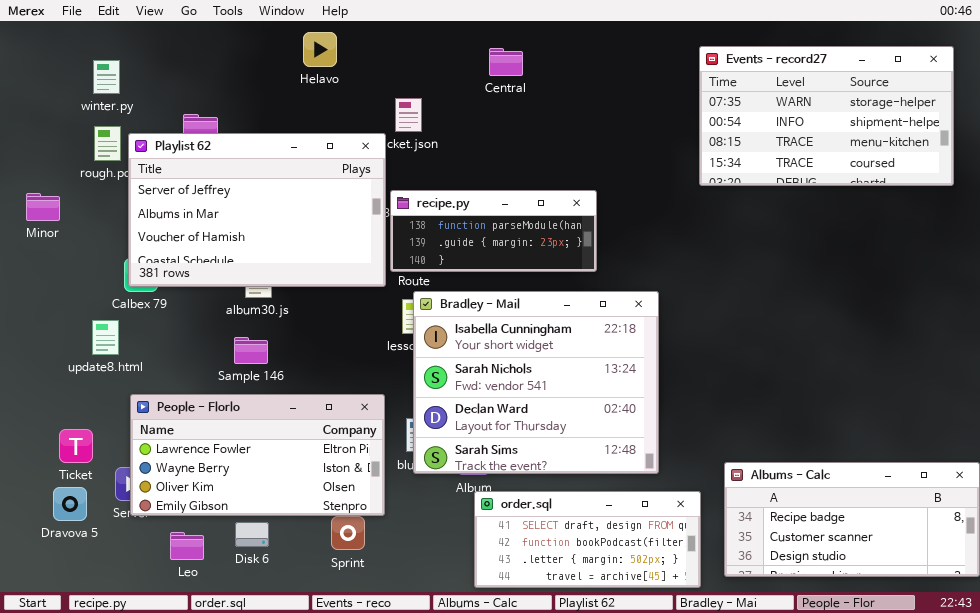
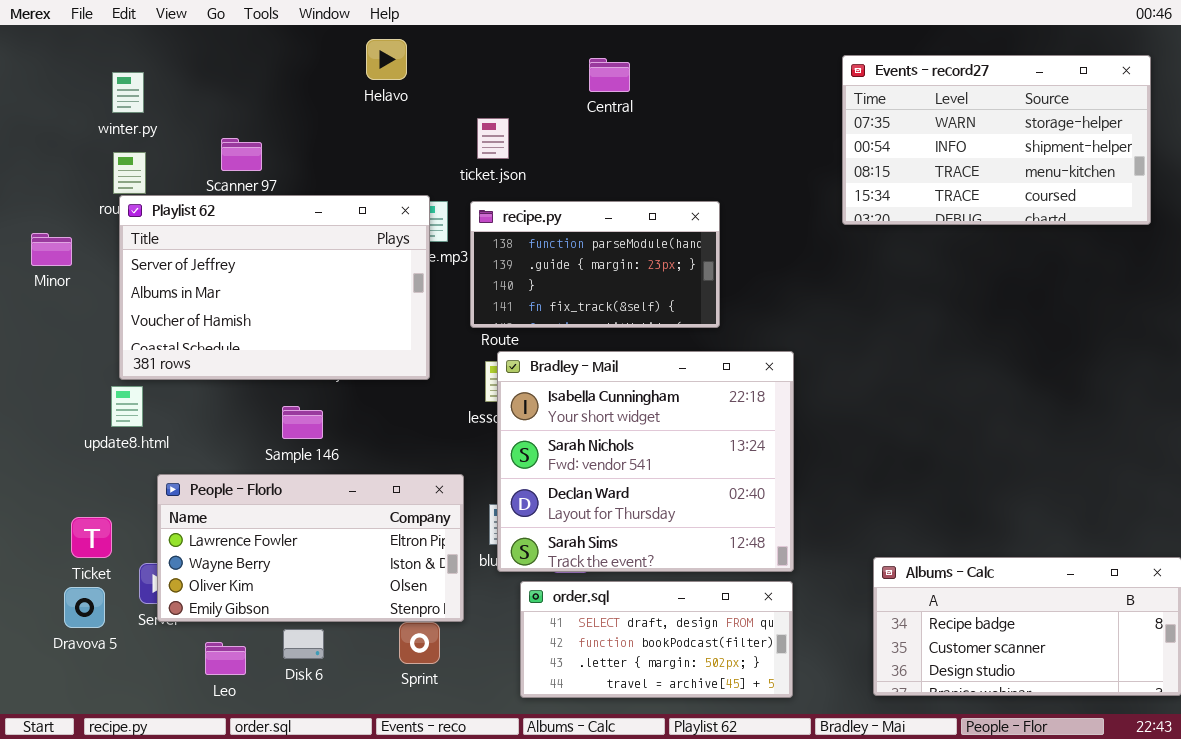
Playlist 62: [128,133,386,287] -> [119,195,430,380], moved
recipe.py: [390,190,597,272] -> [470,201,720,328], resized
order.sql: [474,491,701,588] -> [520,581,793,698], moved

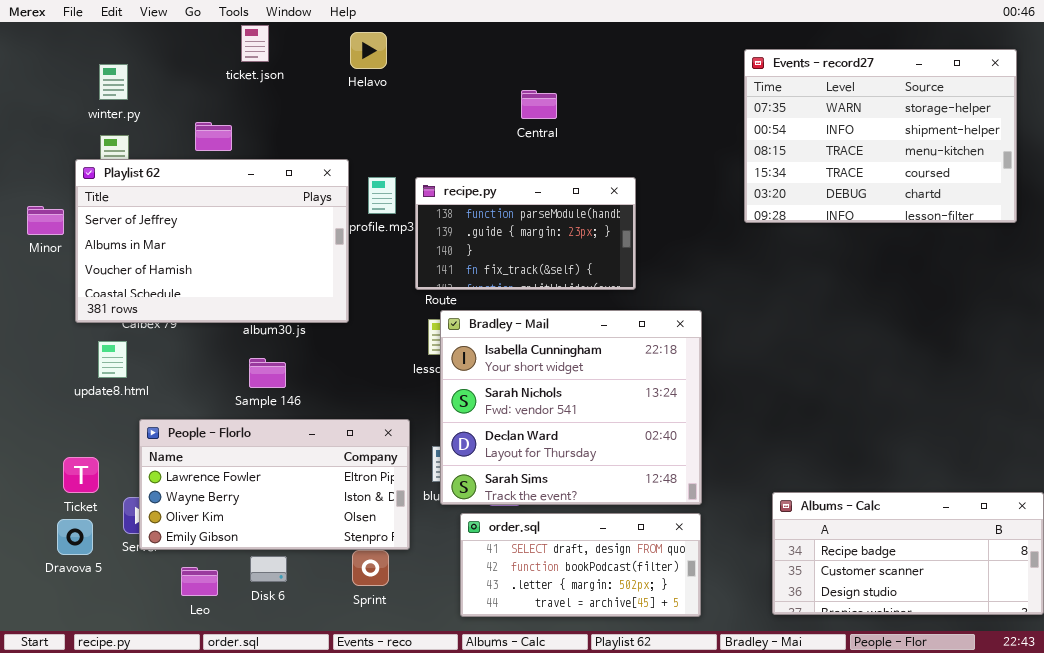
Helavo: [366,39,407,80] -> [350,32,387,69], moved
Events - record27: [842,55,1151,225] -> [744,49,1017,223], resized
Central: [589,58,630,92] -> [521,90,557,119], moved
ticket.json: [477,118,509,159] -> [241,25,269,62], moved
Playlist 62: [119,195,430,380] -> [75,159,349,323], moved

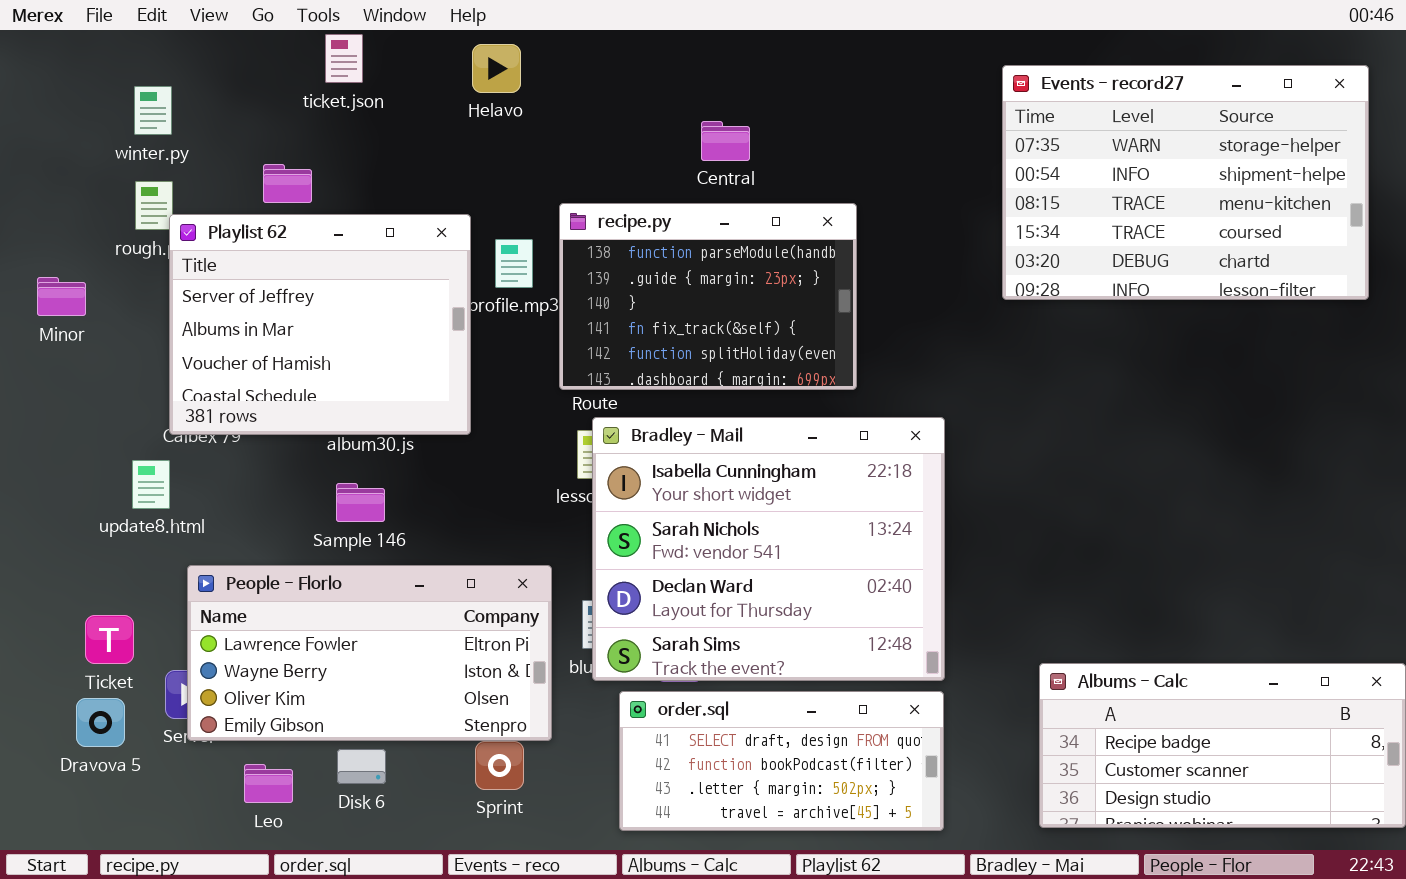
Playlist 62: [75,159,349,323] -> [169,214,471,435], resized
recipe.py: [415,177,636,290] -> [559,203,857,390], resized

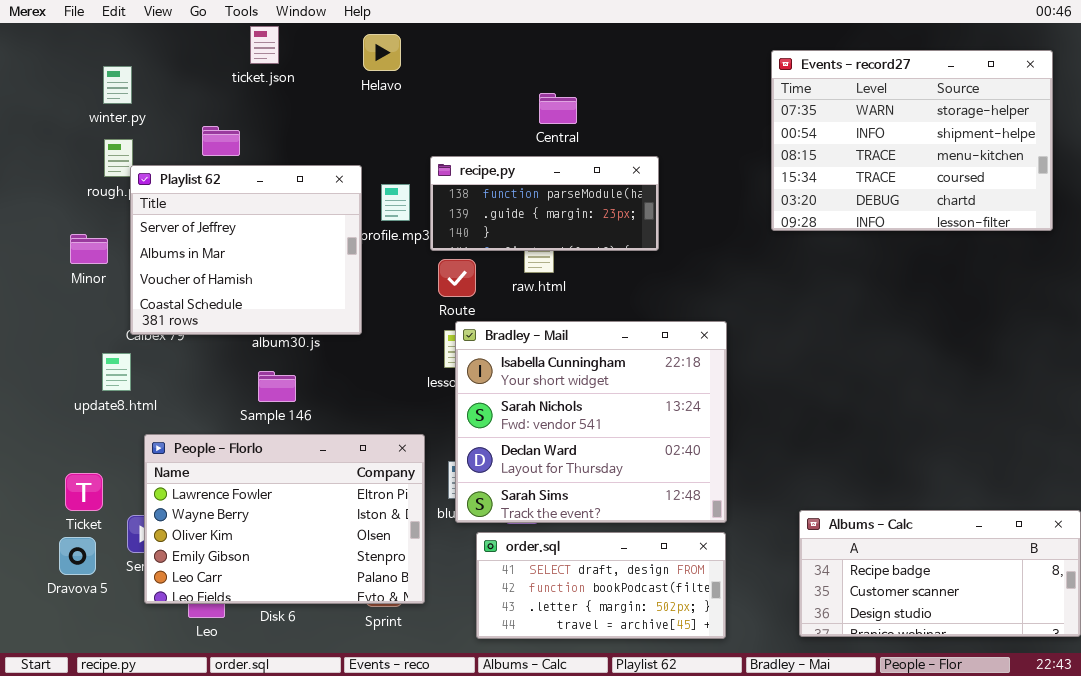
recipe.py: [559,203,857,390] -> [430,156,659,251], resized
Minor: [37,277,86,316] -> [70,234,108,264], moved
People - Florlo: [187,565,552,741] -> [144,434,425,604], resized

